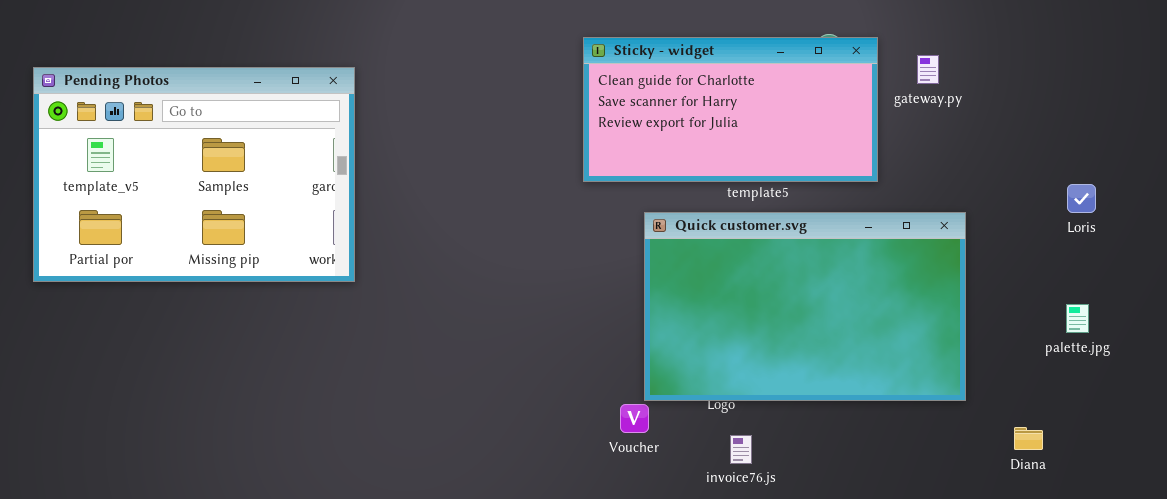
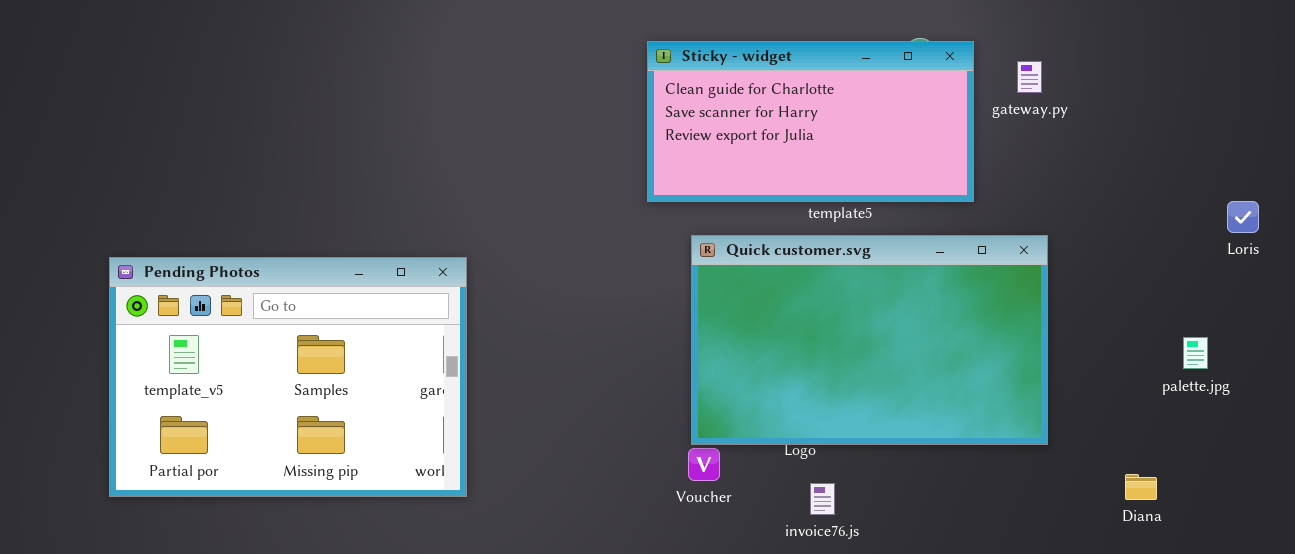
Pending Photos: [33,67,355,282] -> [109,257,467,497], moved
Loris: [1067,184,1096,213] -> [1227,201,1259,233], moved
Quick customer.svg: [644,212,966,401] -> [691,235,1048,445], moved

